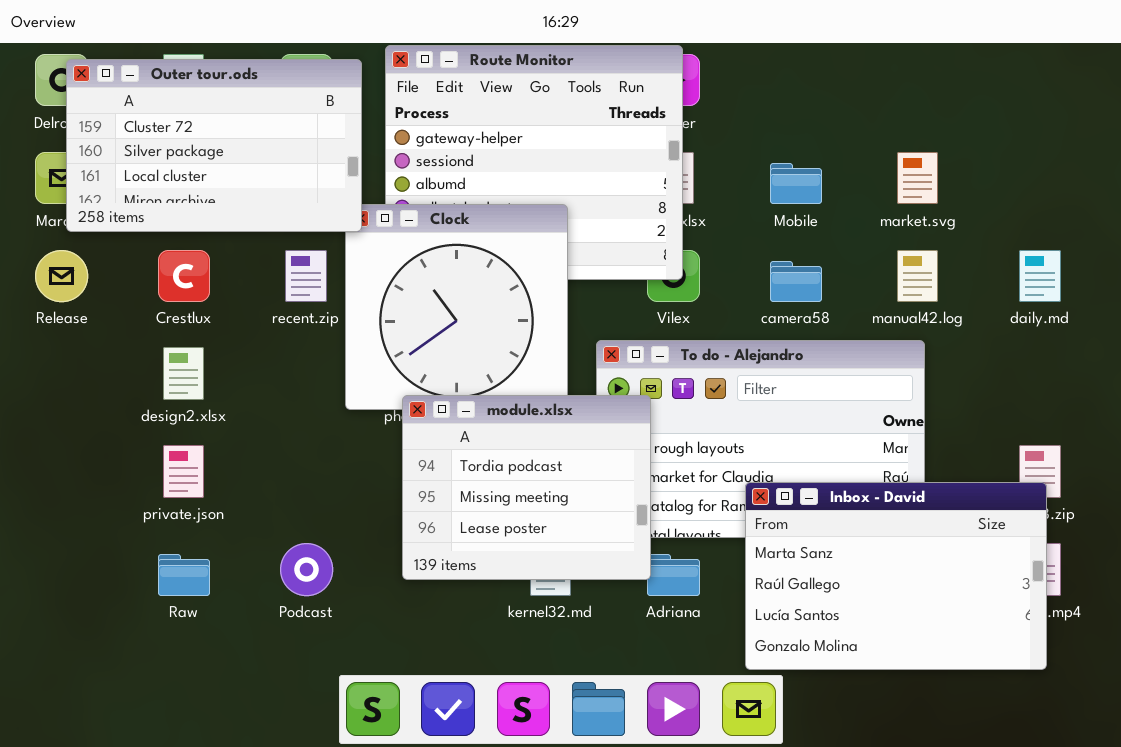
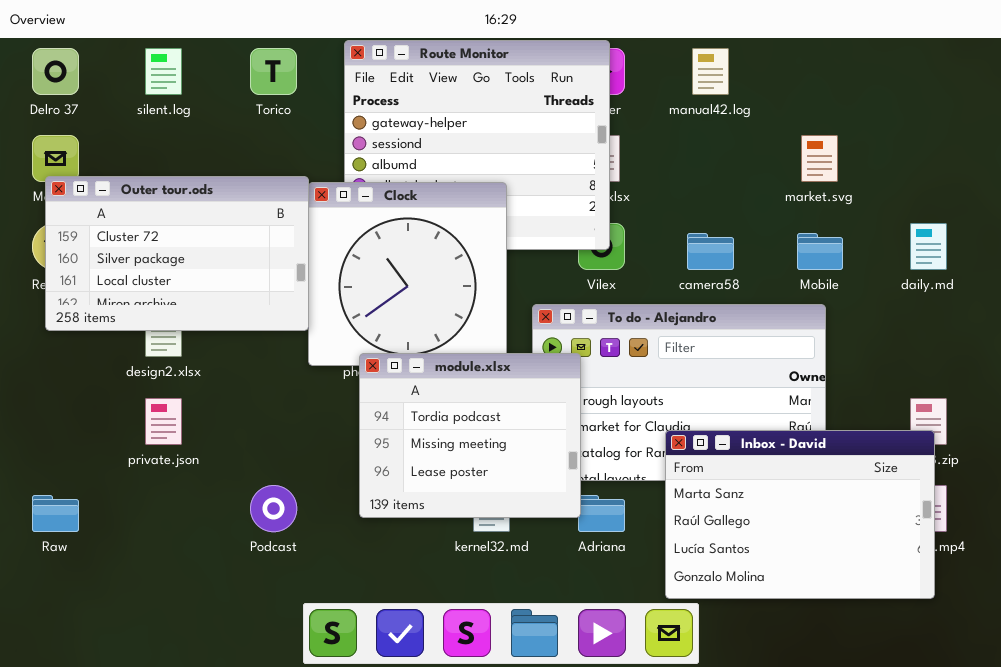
Outer tour.ods: [66,59,362,232] -> [45,176,309,331], moved
Mobile: [770,163,822,204] -> [797,233,843,270], moved
manual42.log: [897,250,938,302] -> [692,48,729,95], moved
Raw: [158,554,210,596] -> [32,495,79,532], moved

